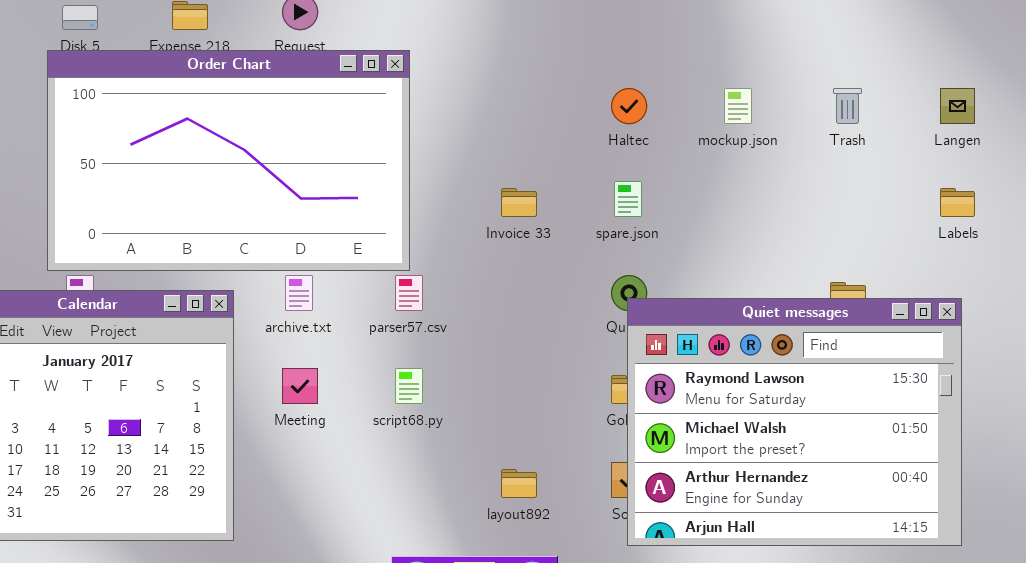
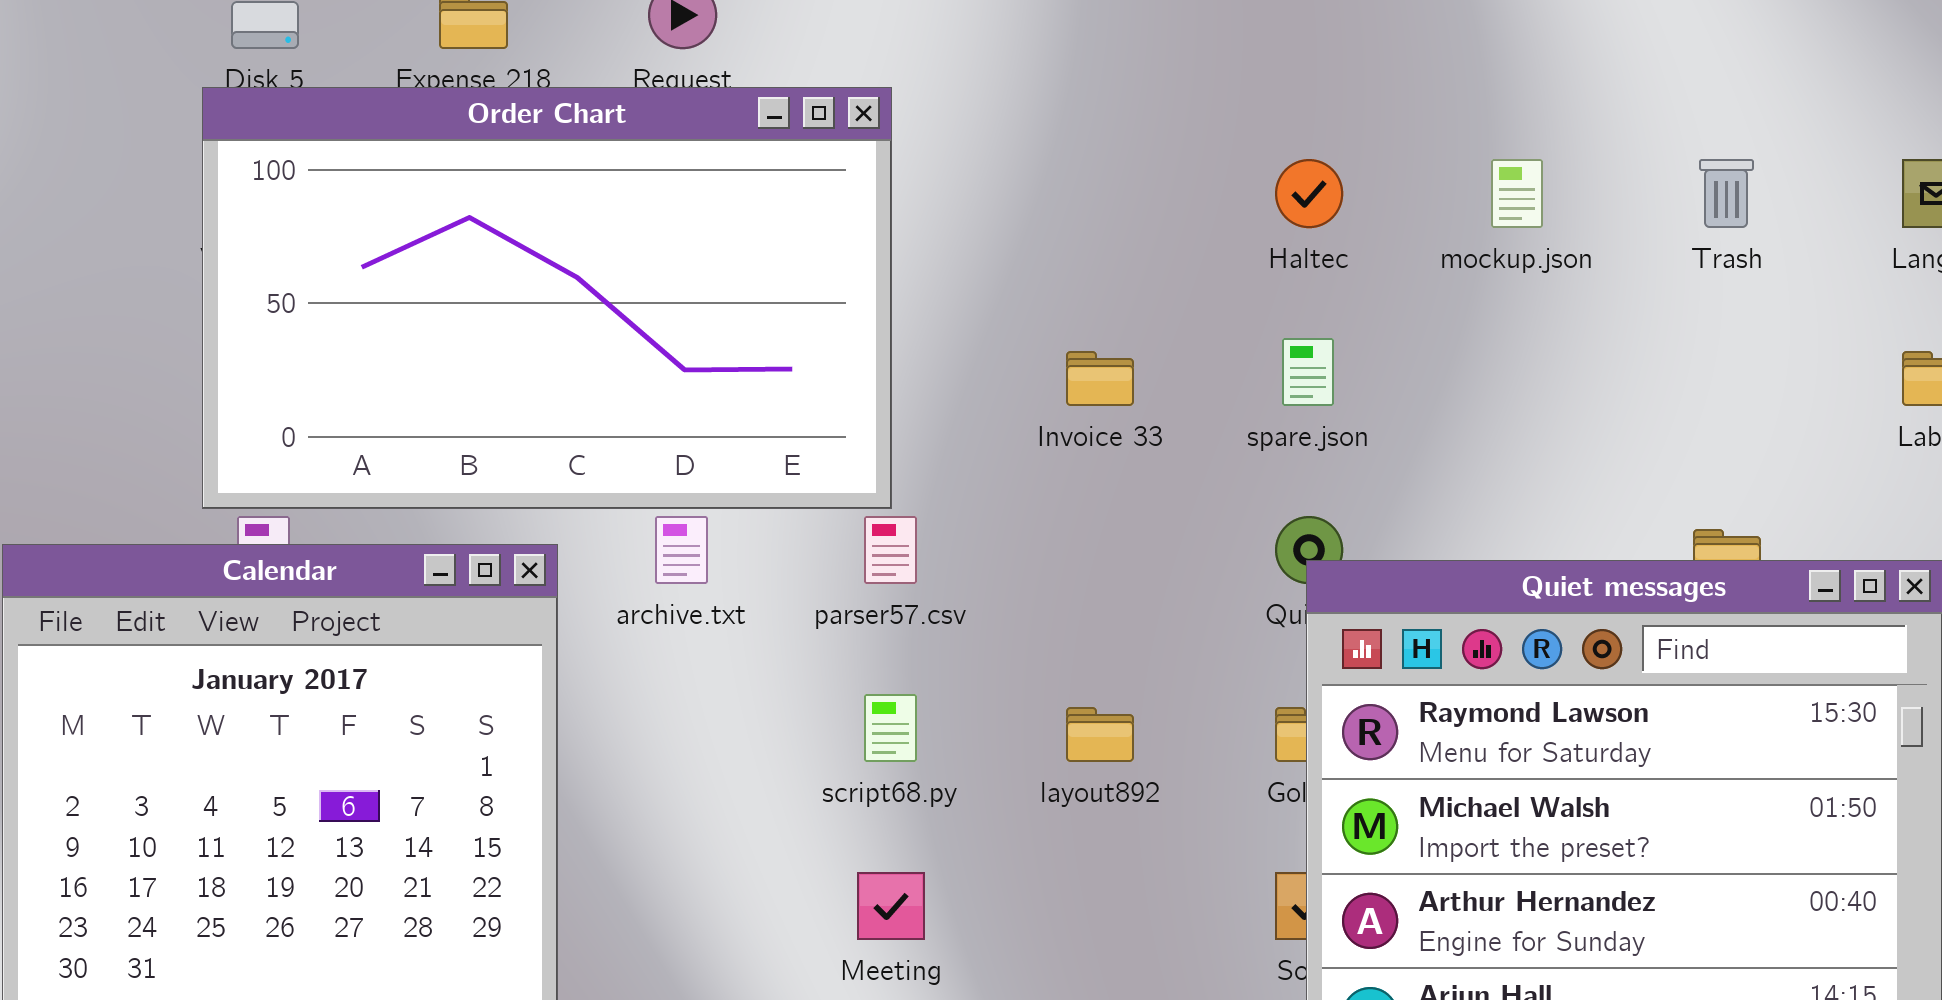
Meeting: [282,368,318,404] -> [857,872,925,940], moved
layout892: [501,469,537,498] -> [1066,707,1134,762], moved

